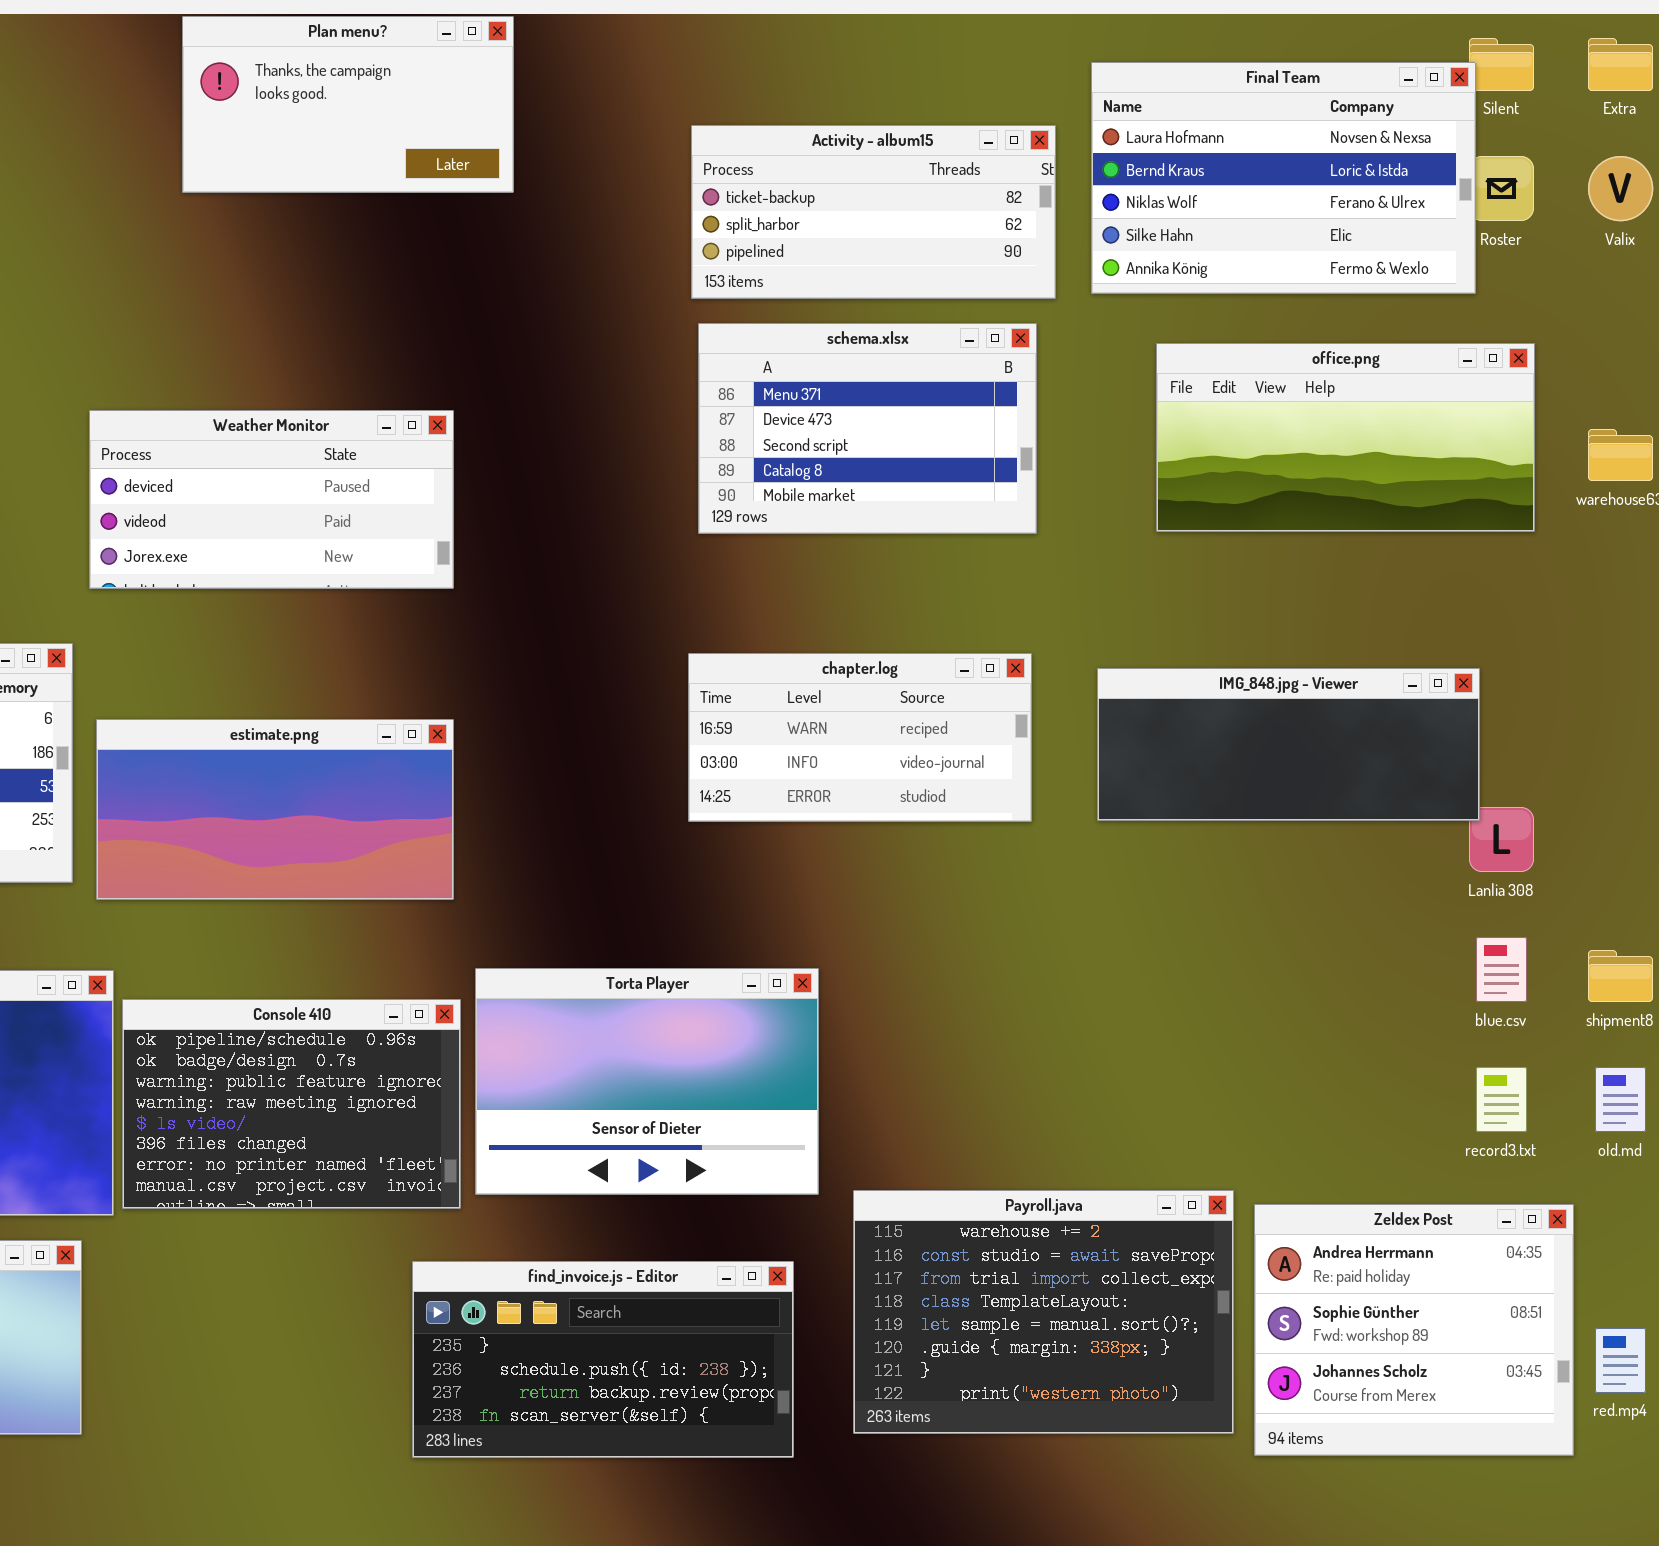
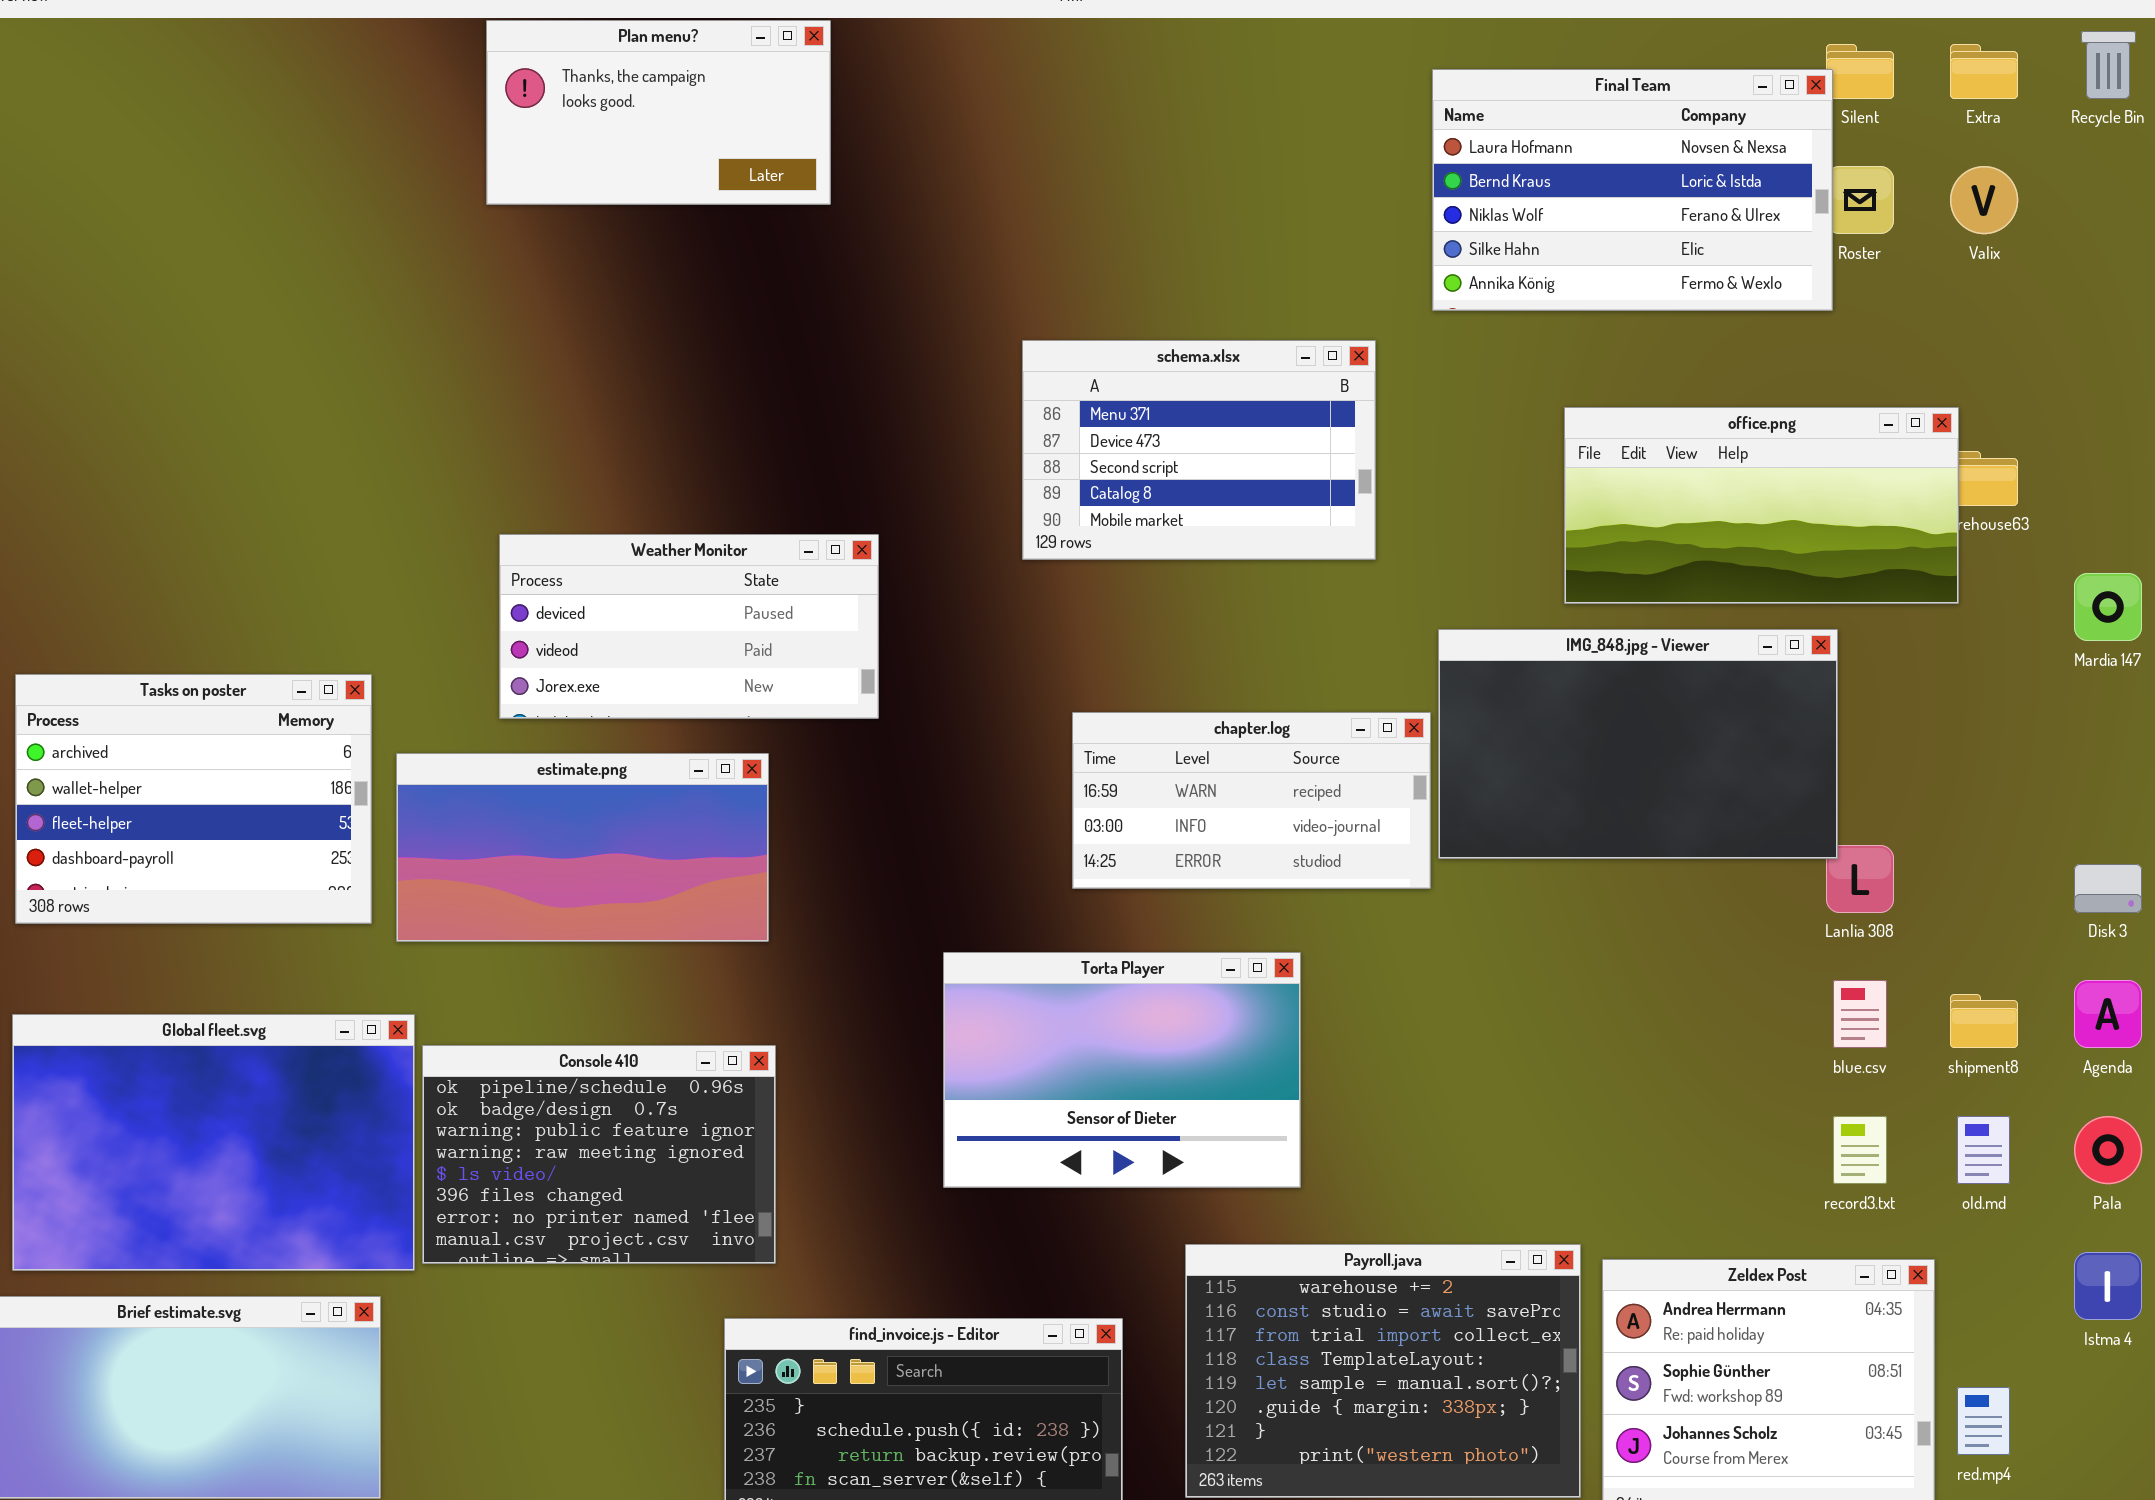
Activity - album15: [691,125,1056,299] -> none, closed
office.png: [1156,343,1535,532] -> [1564,407,1959,604], moved
Weather Monitor: [89,410,454,589] -> [499,534,879,719], moved
chapter.log: [688,653,1032,822] -> [1072,712,1431,889], moved
IMG_848.jpg - Viewer: [1097,668,1480,821] -> [1438,629,1838,859], resized
Torta Player: [475,968,819,1195] -> [943,952,1301,1188], moved

